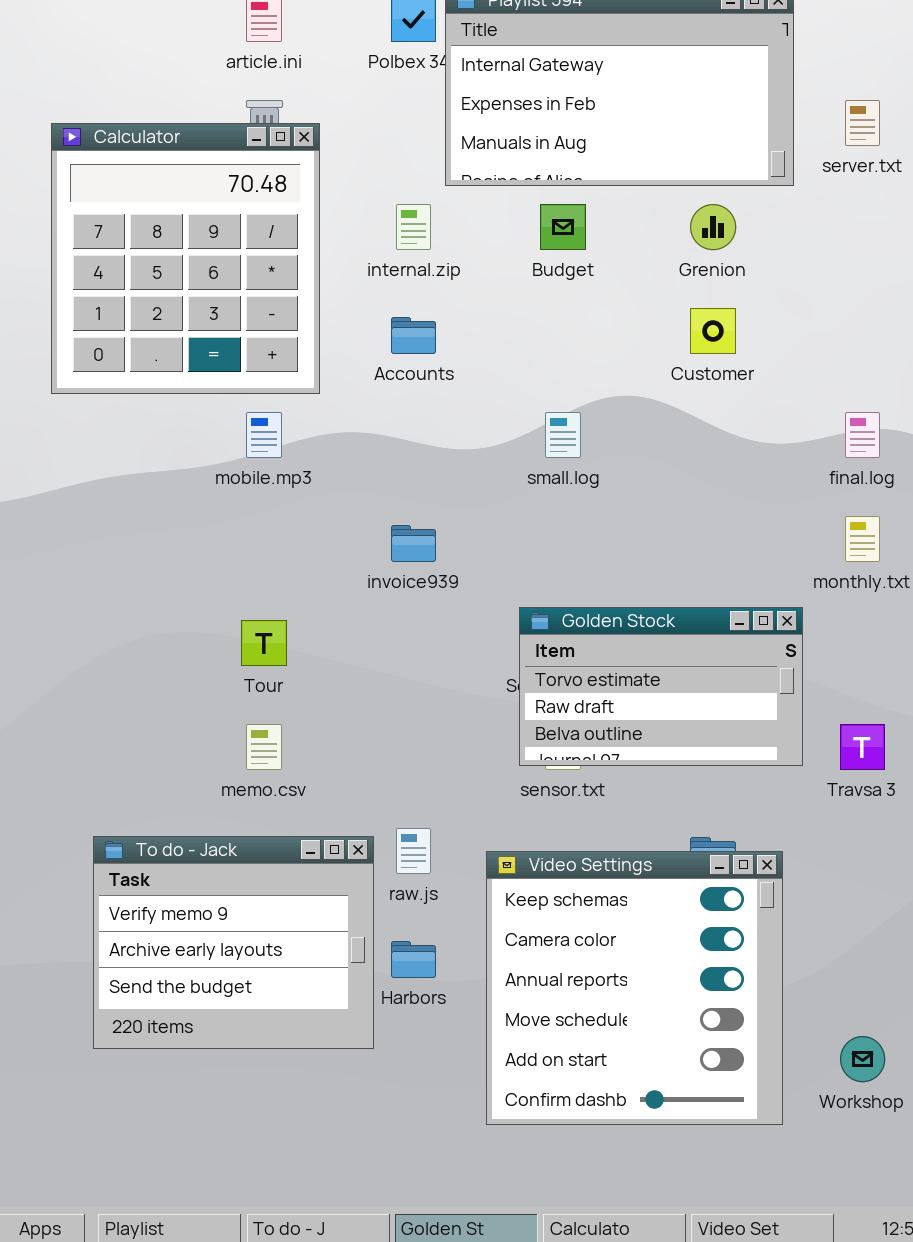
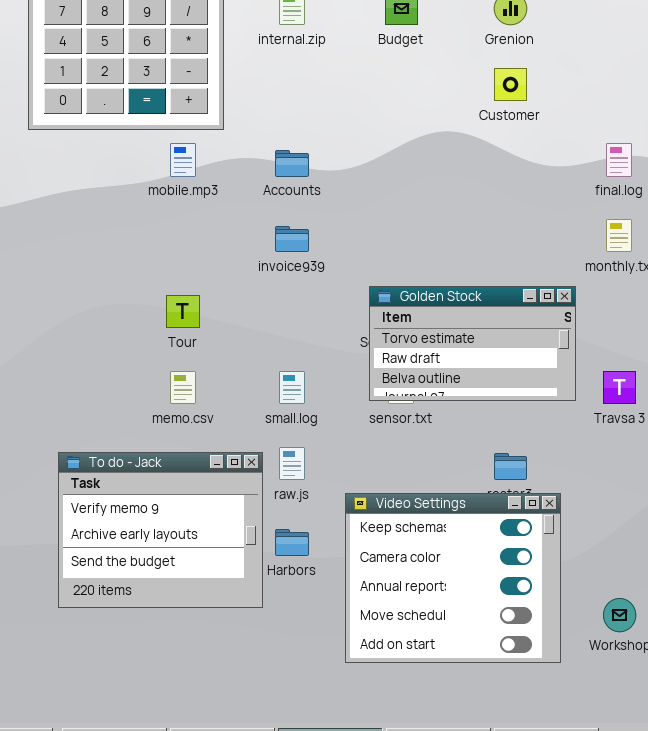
Accounts: [391,317,436,354] -> [275,150,309,177], moved
small.log: [545,412,581,458] -> [279,371,305,404], moved
Video Settings: [486,851,783,1125] -> [345,493,561,663], resized

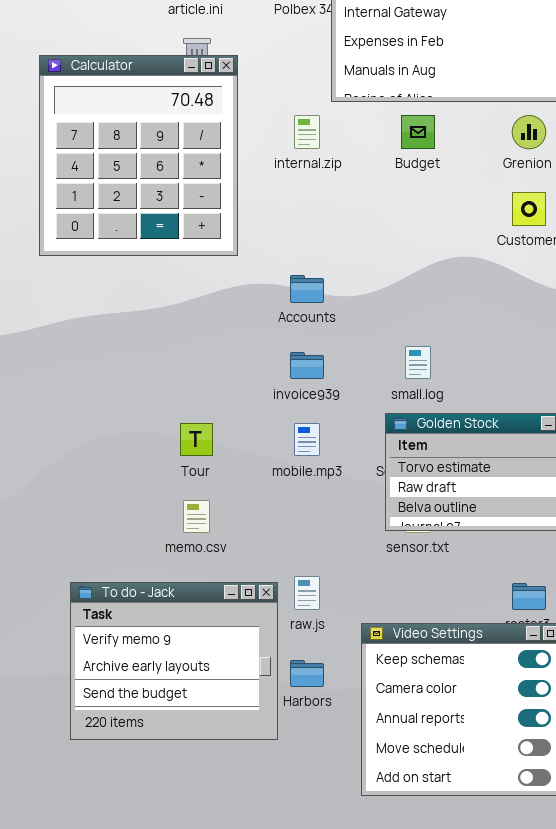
mobile.mp3: [170,143,196,177] -> [294,423,320,456], moved
small.log: [279,371,305,404] -> [405,346,431,379], moved

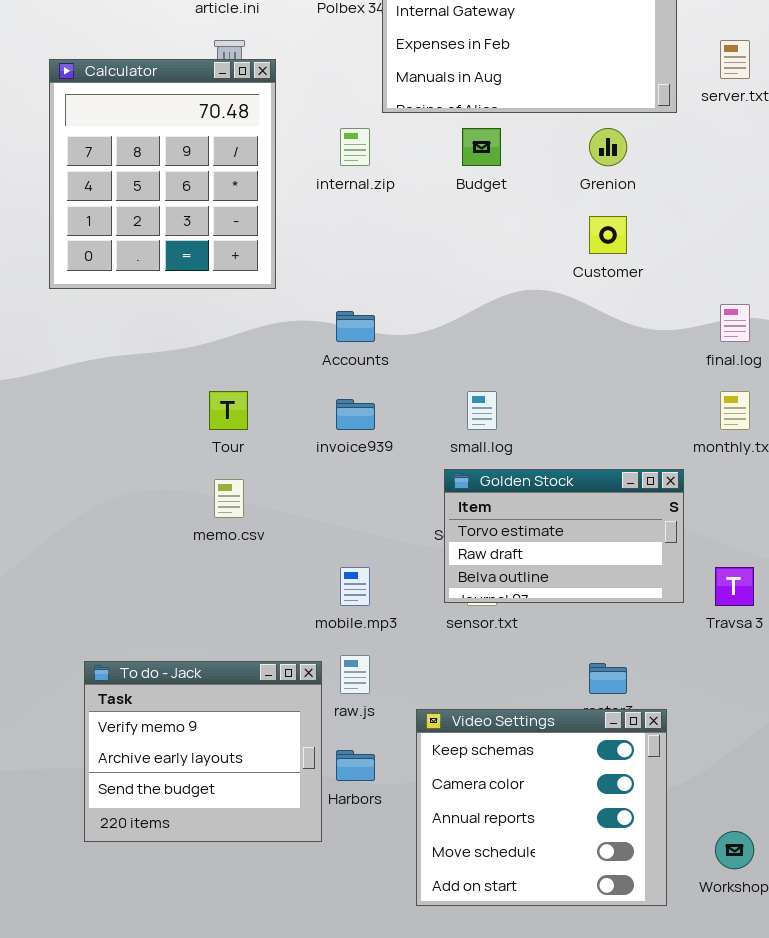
Tour: [180,423,213,456] -> [209,391,248,430], moved
mobile.mp3: [294,423,320,456] -> [340,567,370,606], moved
memo.csv: [183,500,210,533] -> [214,479,244,518], moved

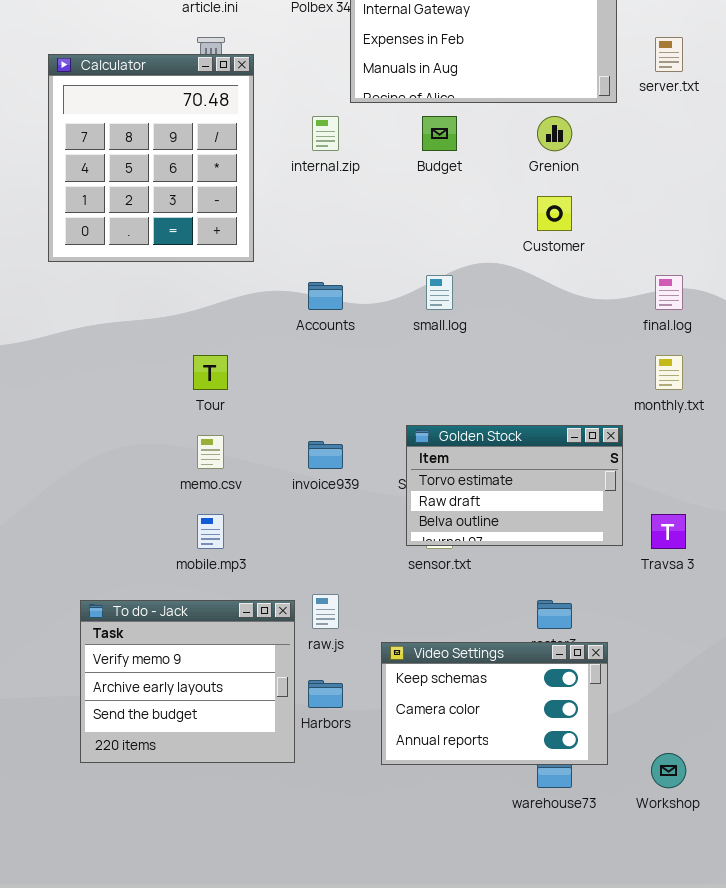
small.log: [467,391,497,430] -> [426,275,453,310], moved
invoice939: [336,399,375,430] -> [308,441,343,469], moved
mobile.mp3: [340,567,370,606] -> [197,514,224,549], moved
Video Settings: [416,709,667,906] -> [381,642,608,765], resized

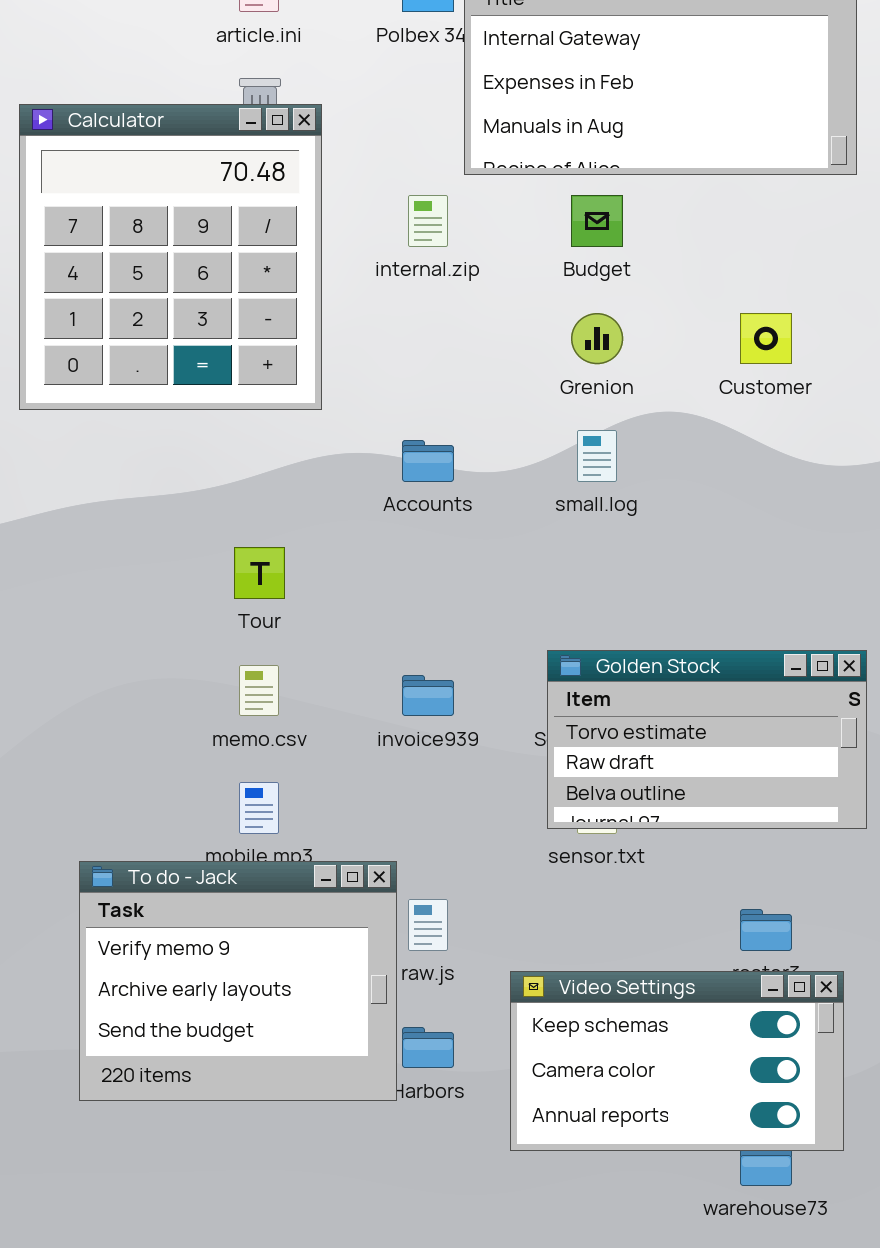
Grenion: [537,116,572,151] -> [571,313,623,364], moved
To do - Jack: [80,600,295,763] -> [79,861,397,1101], moved

